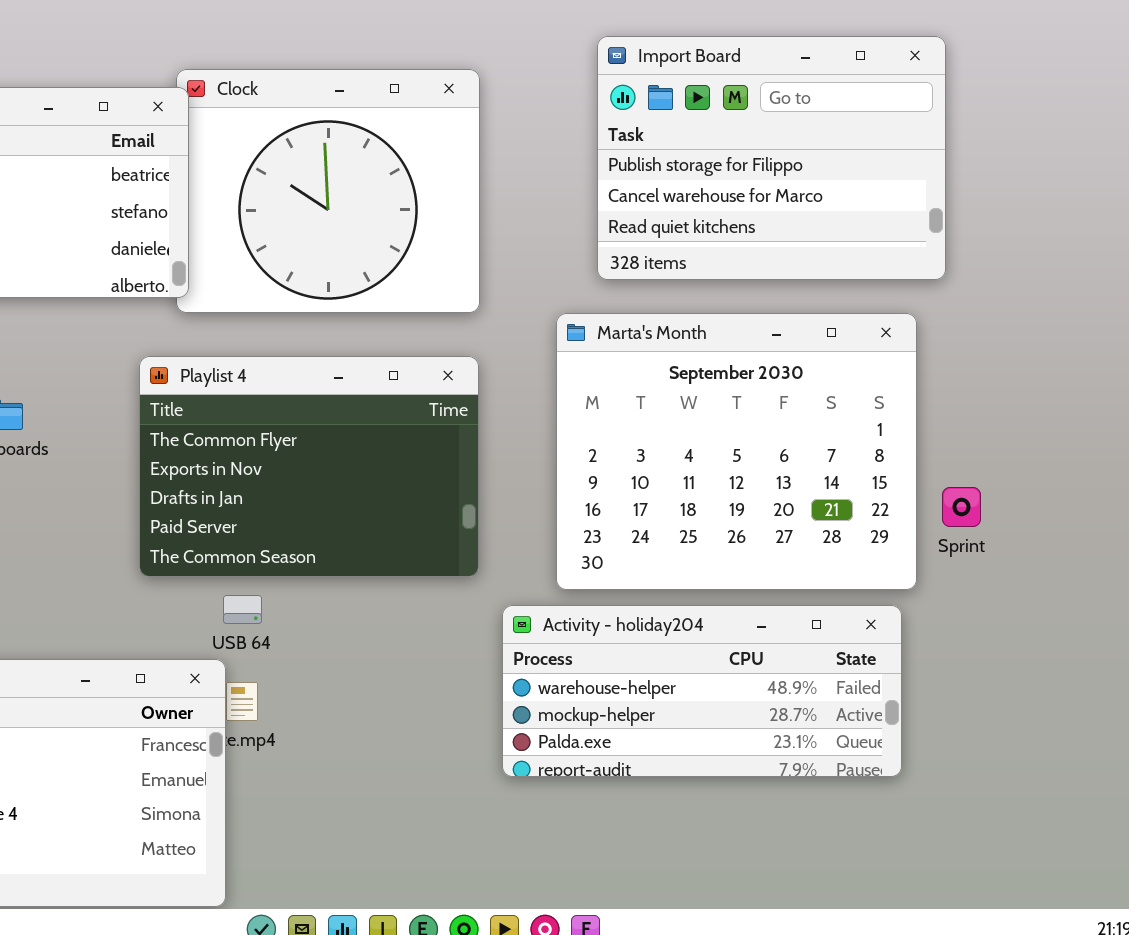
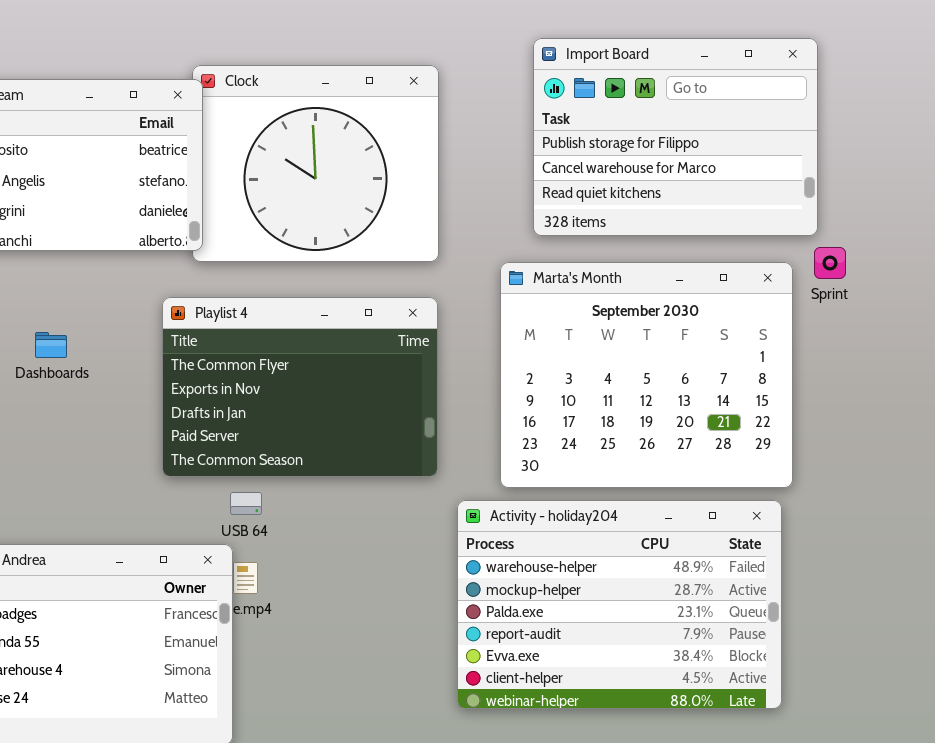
Sprint: [942,487,981,527] -> [814,247,846,279], moved
Activity - holiday204: [502,605,902,777] -> [457,500,782,709], resized

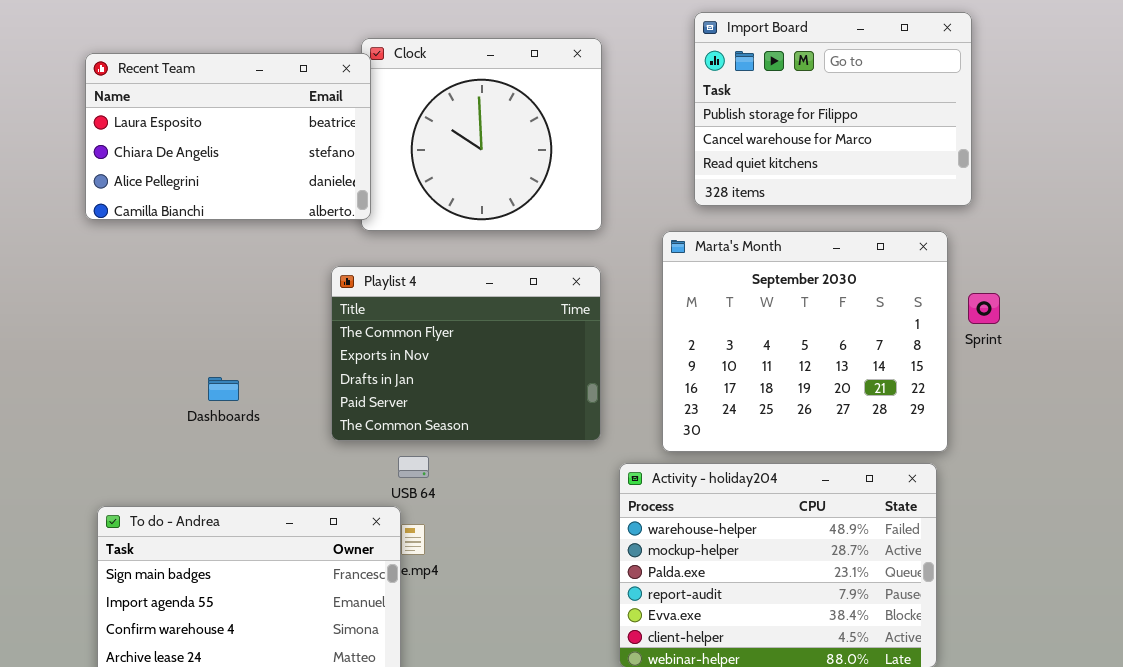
Sprint: [814,247,846,279] -> [968,293,1000,324], moved
Dashboards: [35,332,67,358] -> [208,377,239,401], moved

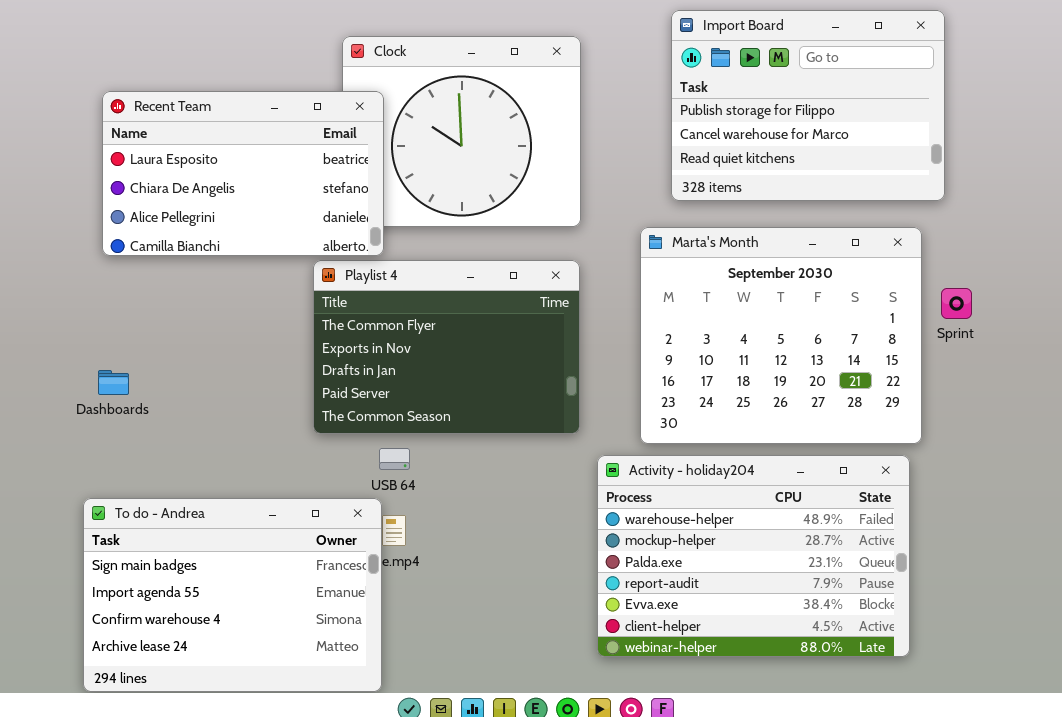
Recent Team: [85,53,371,220] -> [102,91,384,256], moved
Dashboards: [208,377,239,401] -> [98,370,129,395], moved

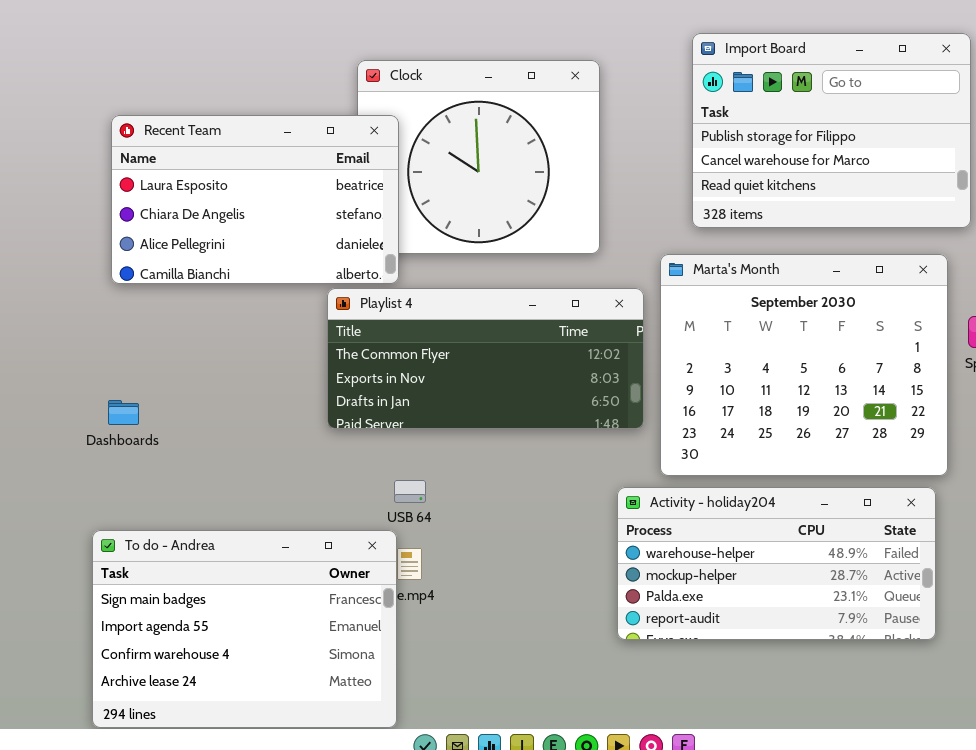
Playlist 4: [313,260,580,434] -> [327,288,644,429], resized
Activity - holiday204: [597,455,910,657] -> [617,487,936,640], resized

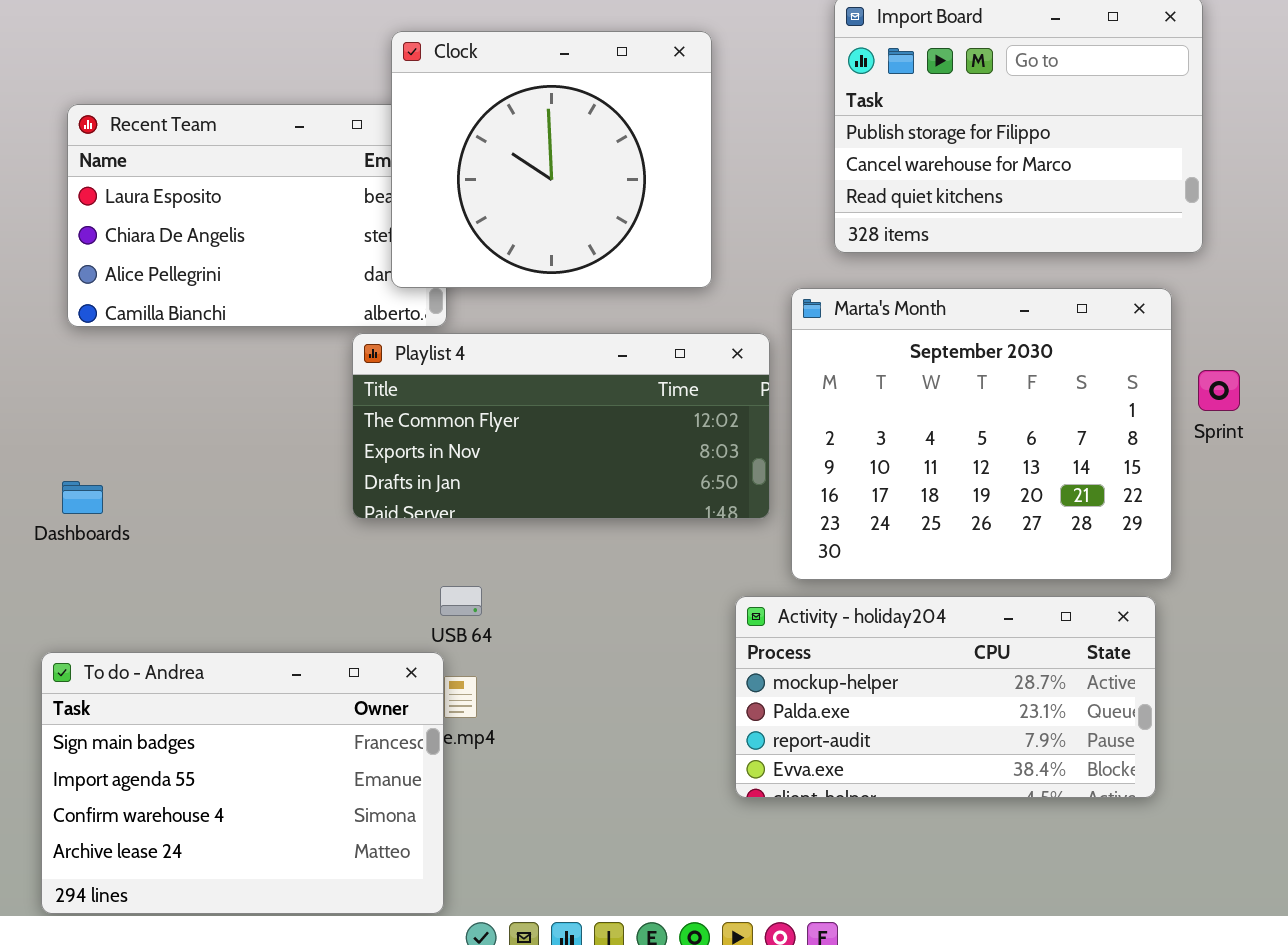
Clock: [357,60,600,254] -> [391,31,712,288], raised
Activity - holiday204: [617,487,936,640] -> [735,596,1156,798], scrolled down 1 row

